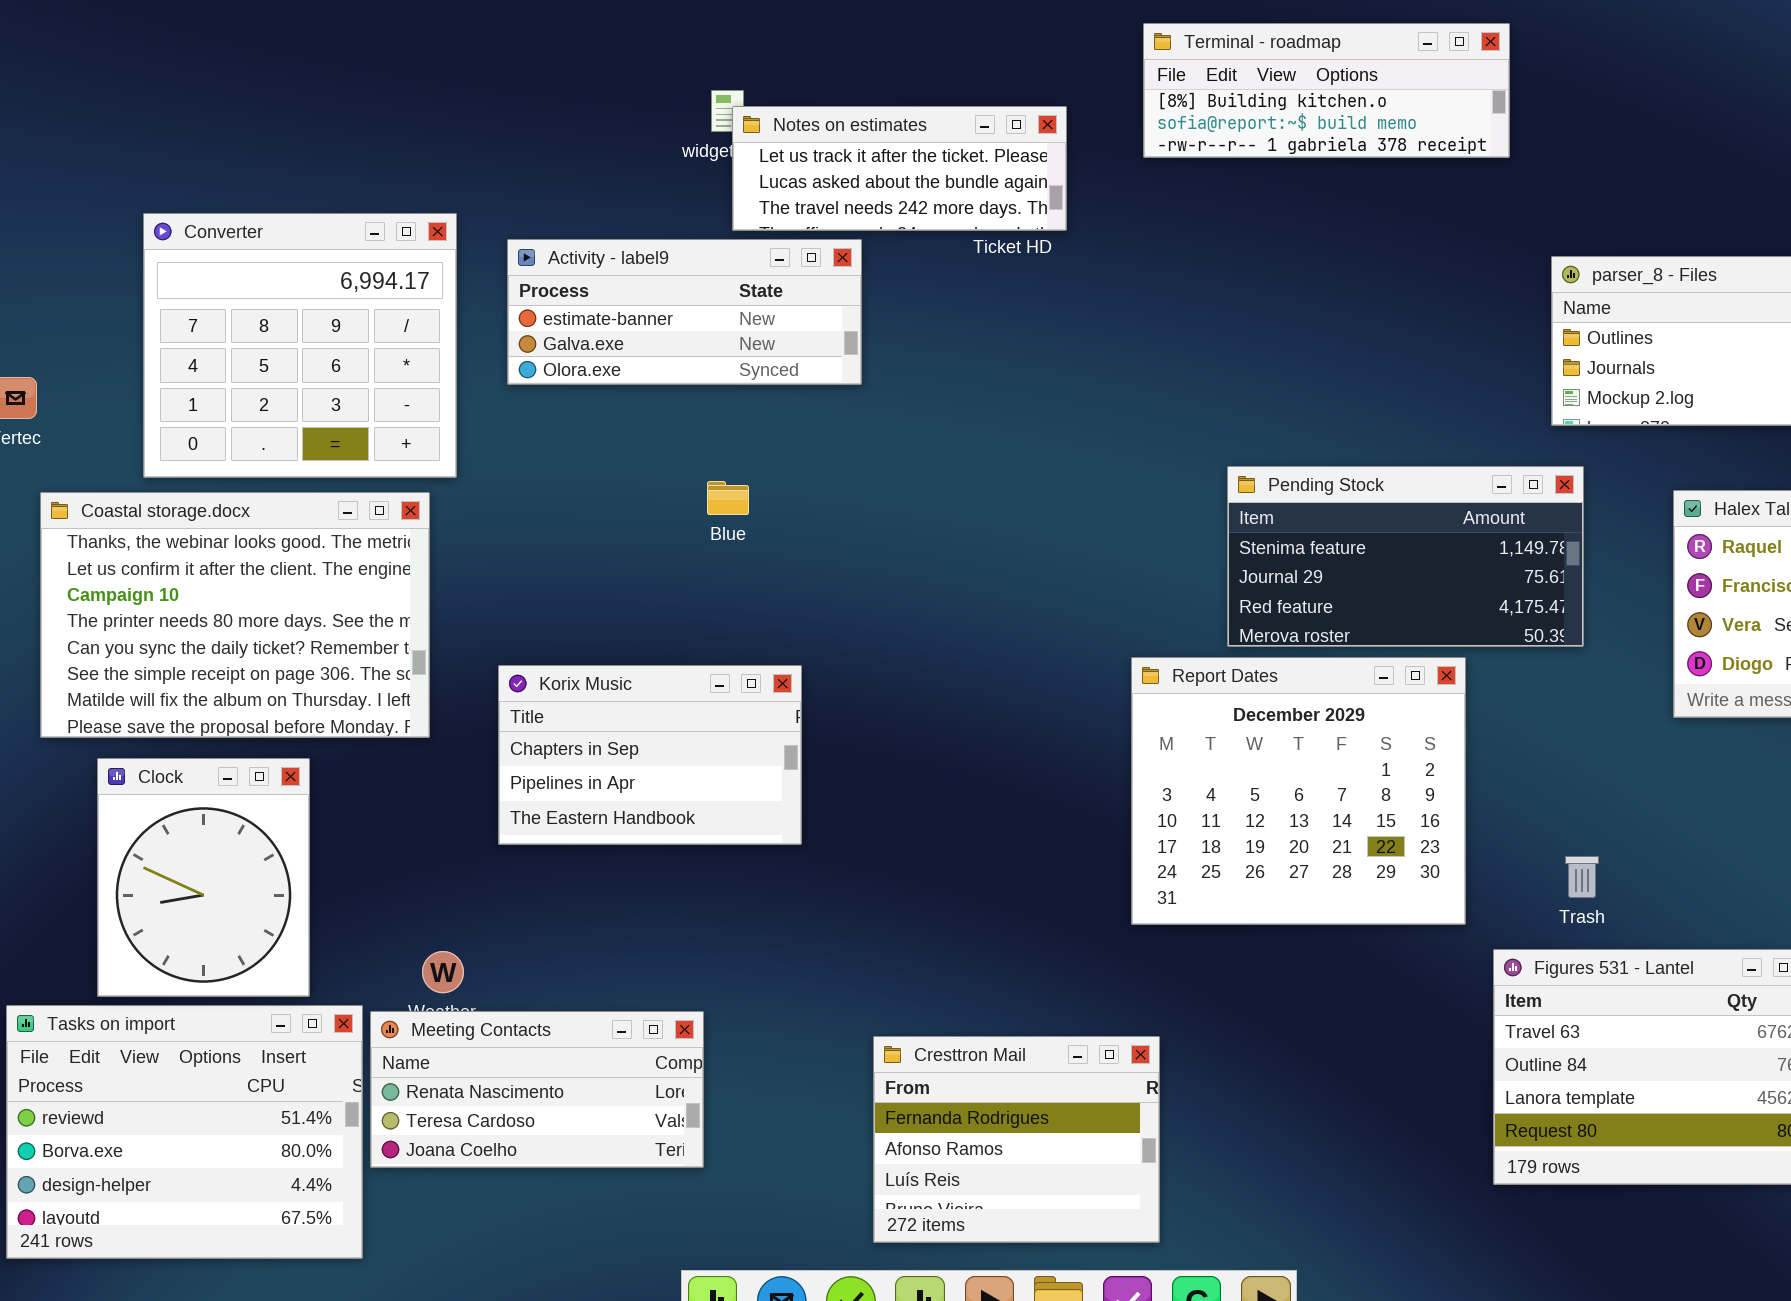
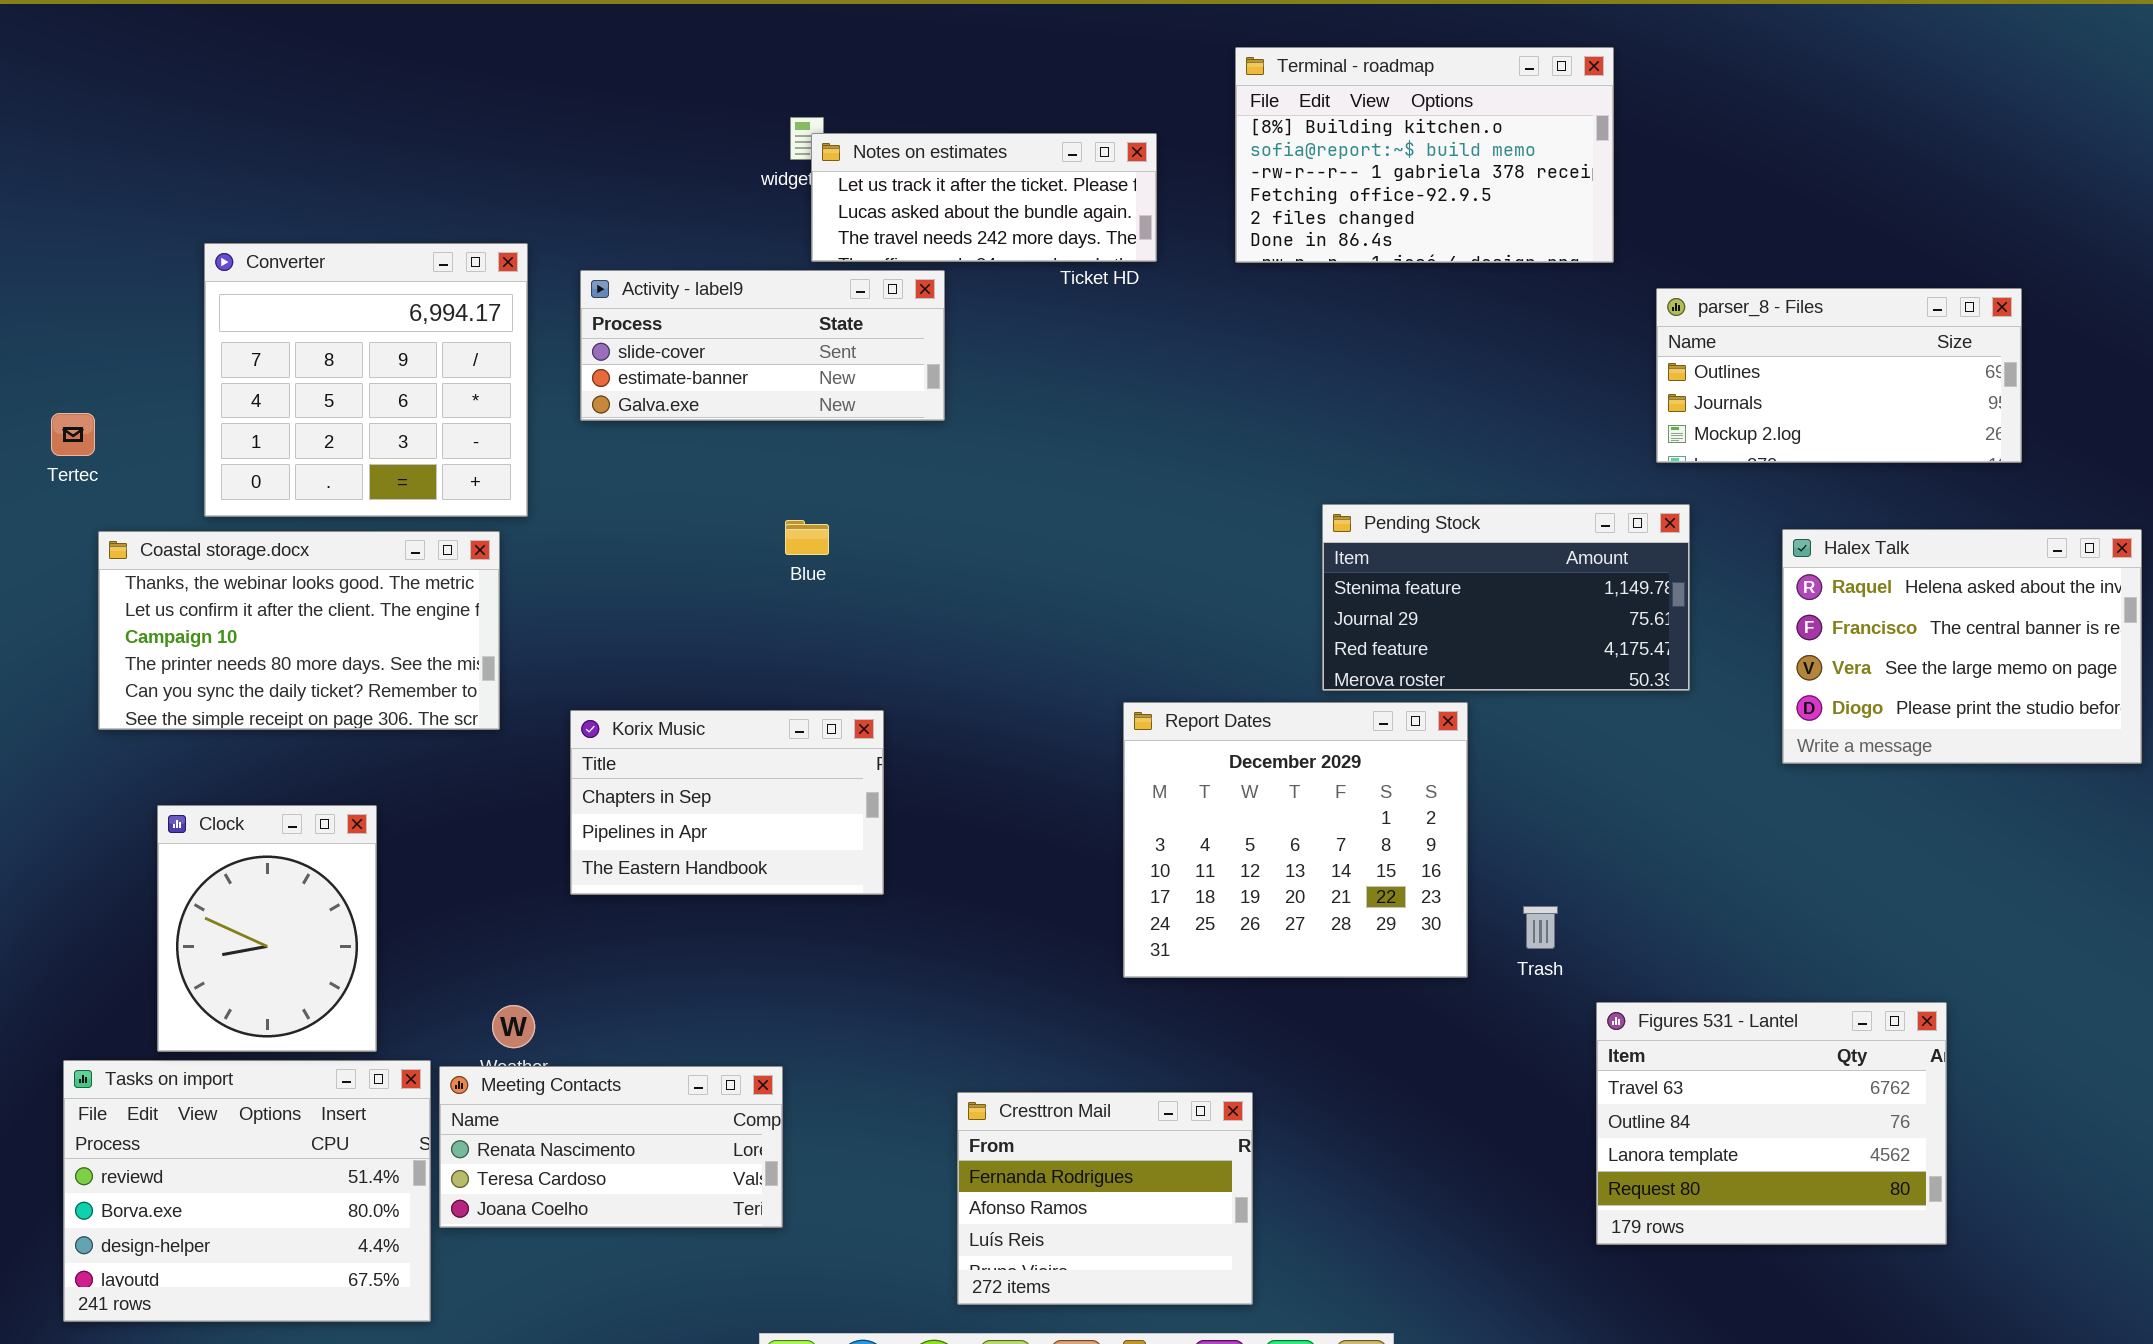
Terminal - roadmap: [1143,23,1510,158] -> [1235,47,1614,263], resized
Activity - label9: [507,239,862,385] -> [580,270,945,421], scrolled up 1 row
Coastal storage.docx: [40,492,430,738] -> [98,531,500,730], resized
Report Dates: [1131,657,1466,925] -> [1123,702,1468,978], moved
Trash: [1565,856,1599,898] -> [1523,906,1558,949], moved

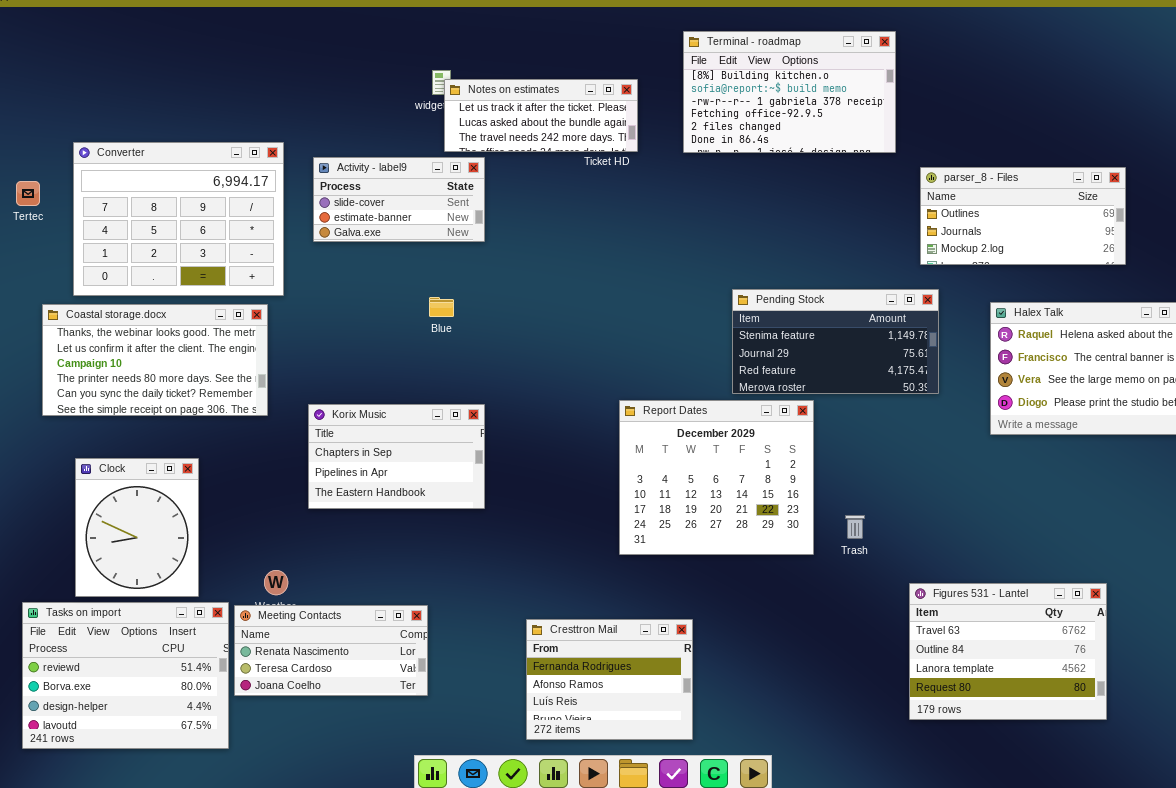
Converter: [204,243,528,517] -> [73,142,284,296], resized
Activity - label9: [580,270,945,421] -> [313,157,485,242], resized
Tertec: [51,413,95,456] -> [16,181,40,206], moved
Figures 531 - Lantel: [1596,1002,1947,1245] -> [909,583,1107,720], moved

